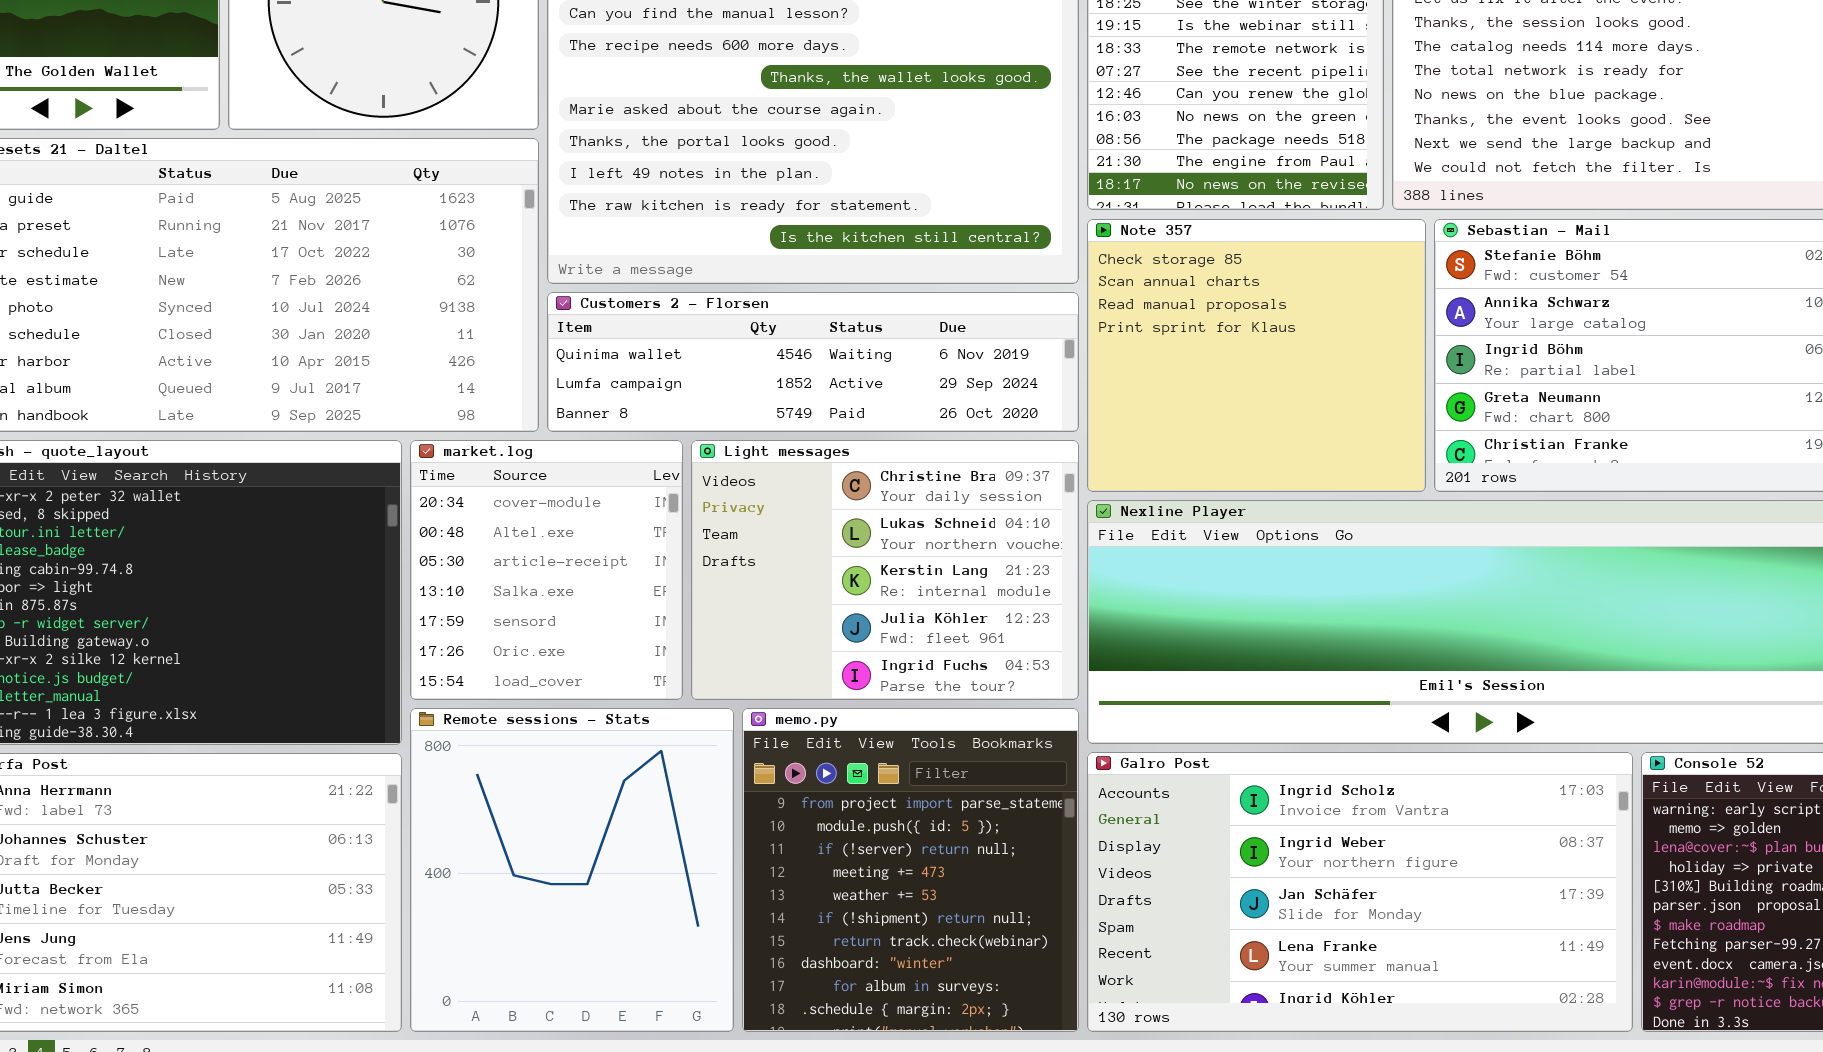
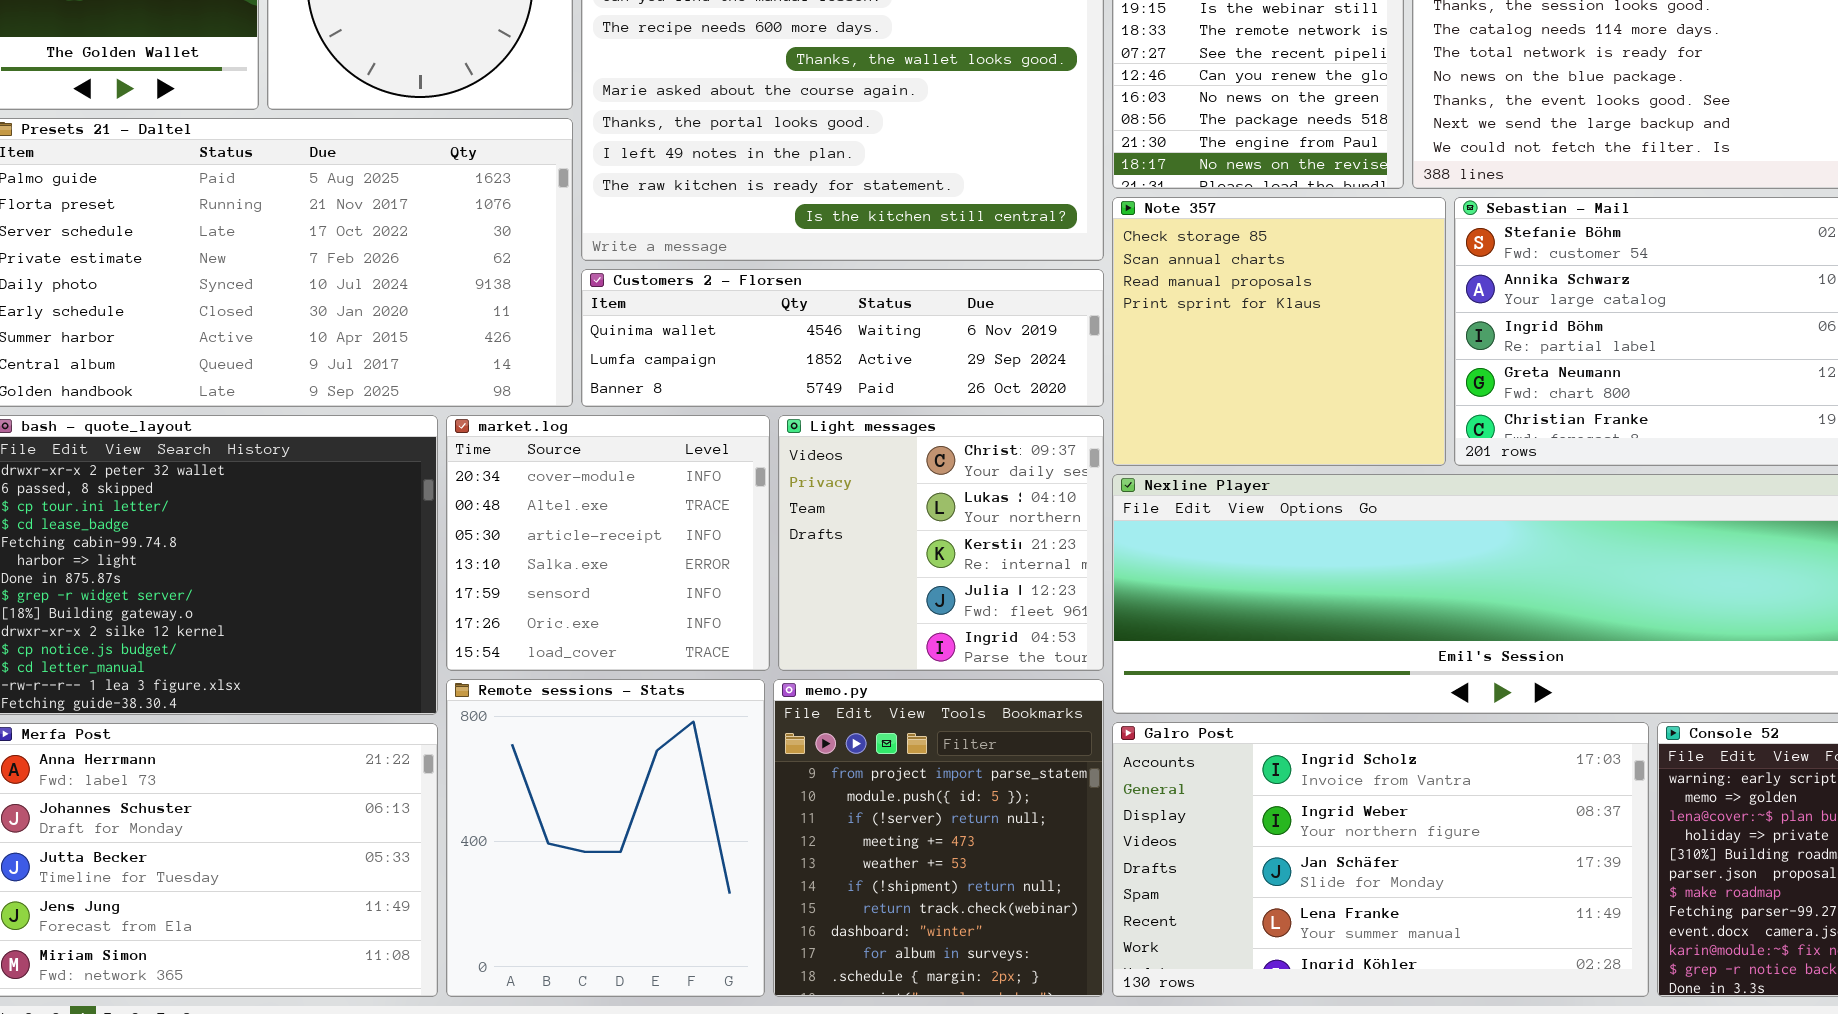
market.log: [410,440,683,700] -> [446,415,770,671], resized
Light messages: [691,440,1079,700] -> [778,415,1104,671], resized

